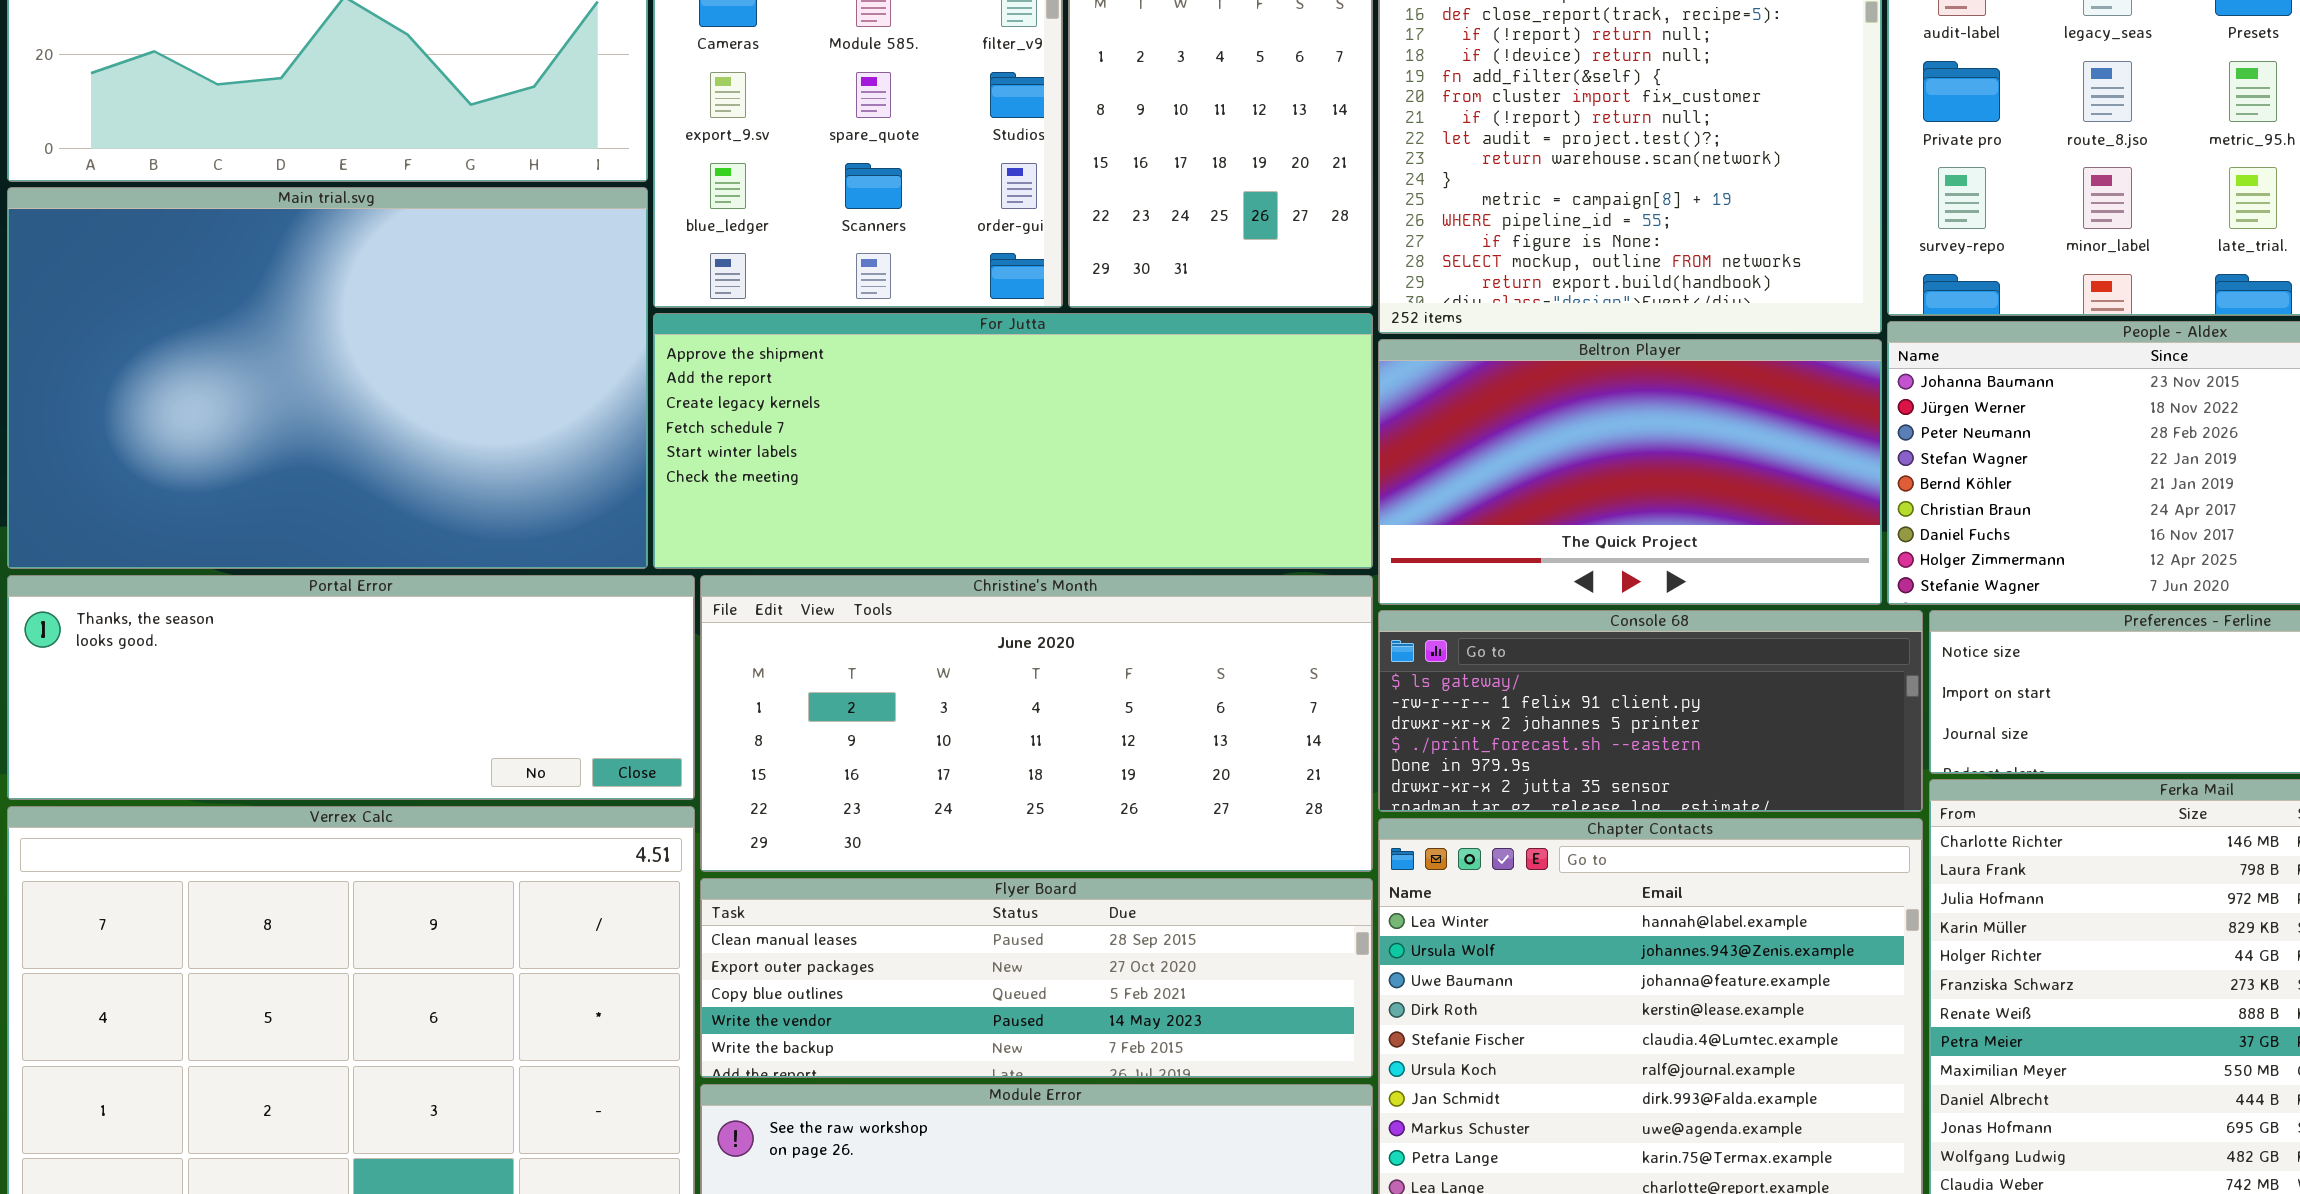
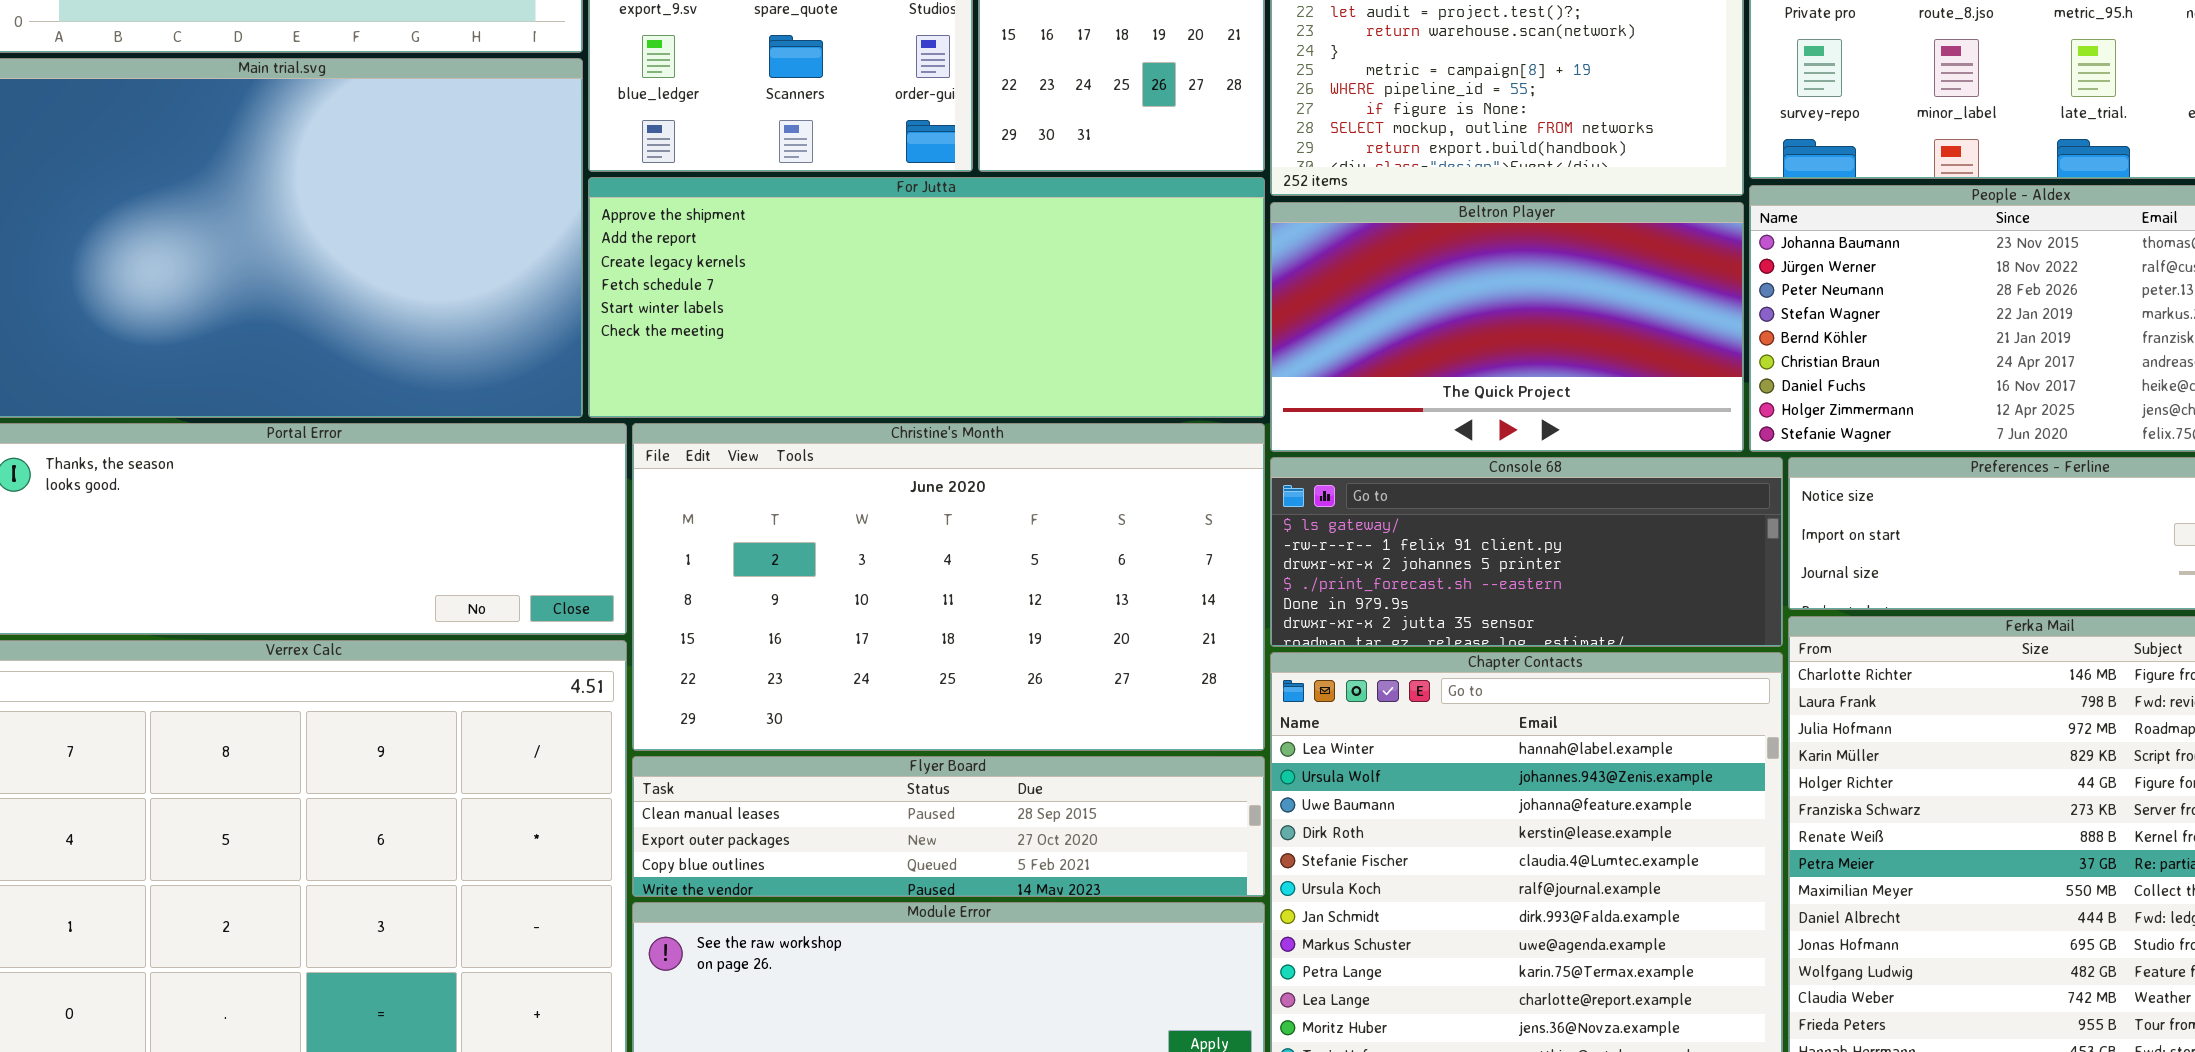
Christine's Month: [700,575,1373,872] -> [632,423,1265,751], resized
Flyer Board: [700,878,1373,1078] -> [632,756,1265,897], resized

